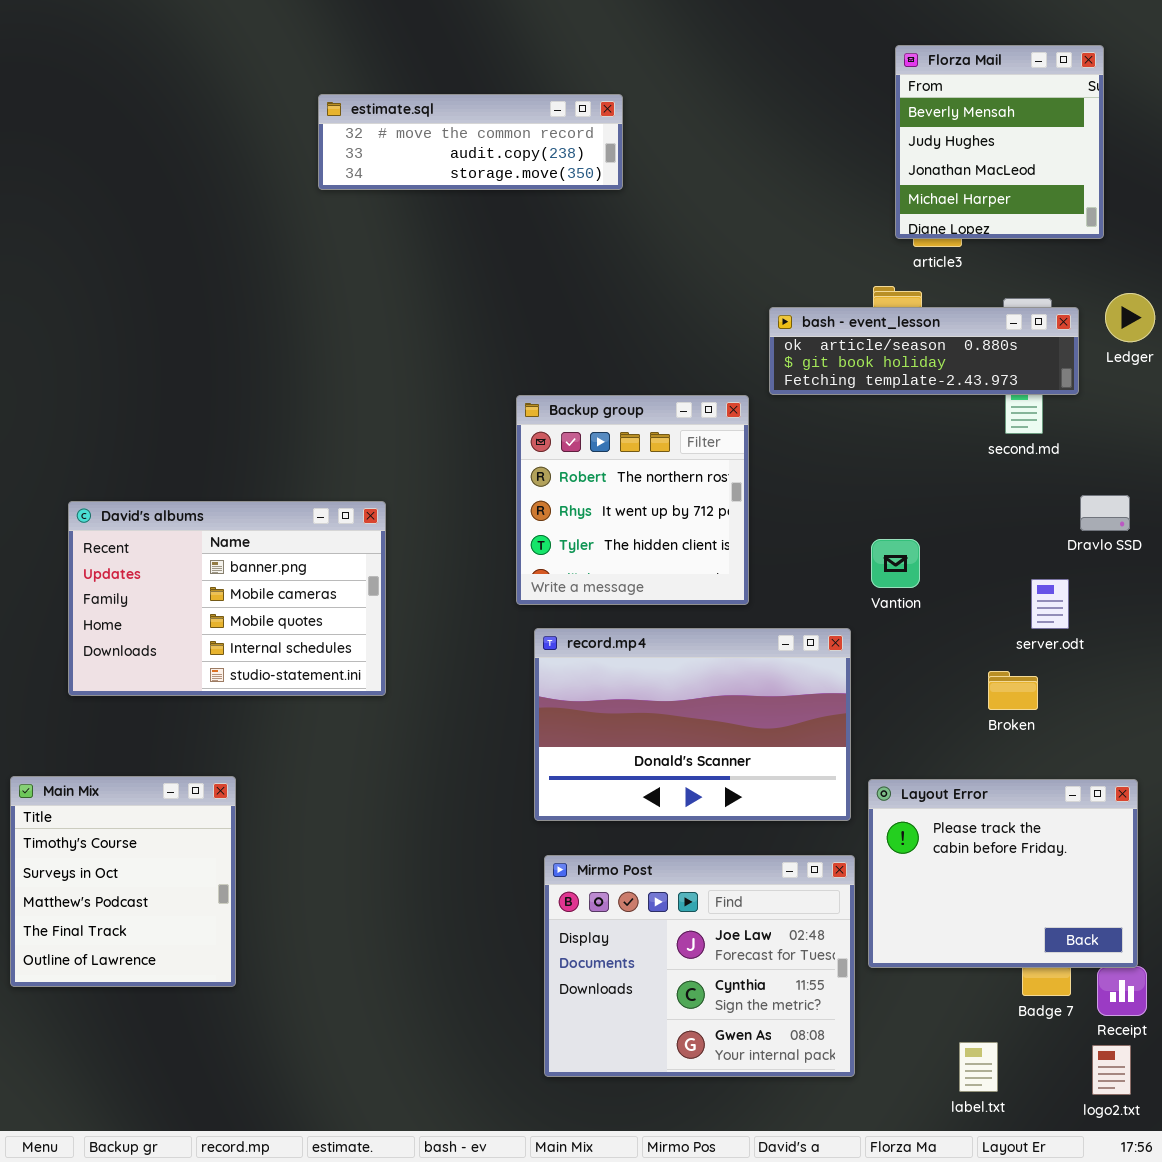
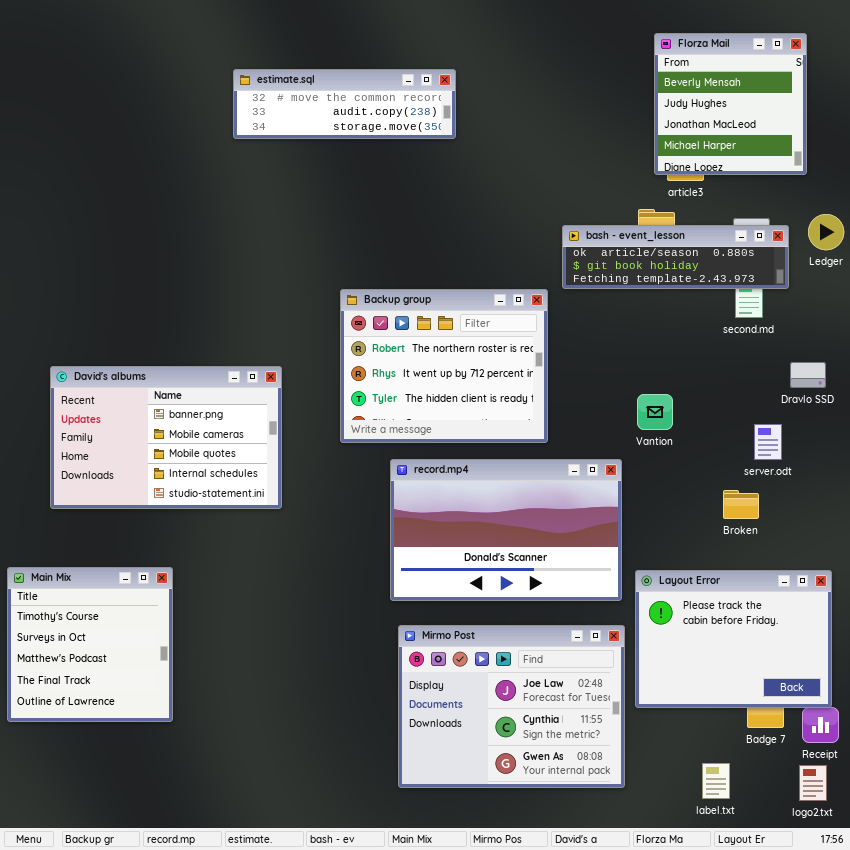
Backup group: [516,395,749,605] -> [340,289,548,443], resized

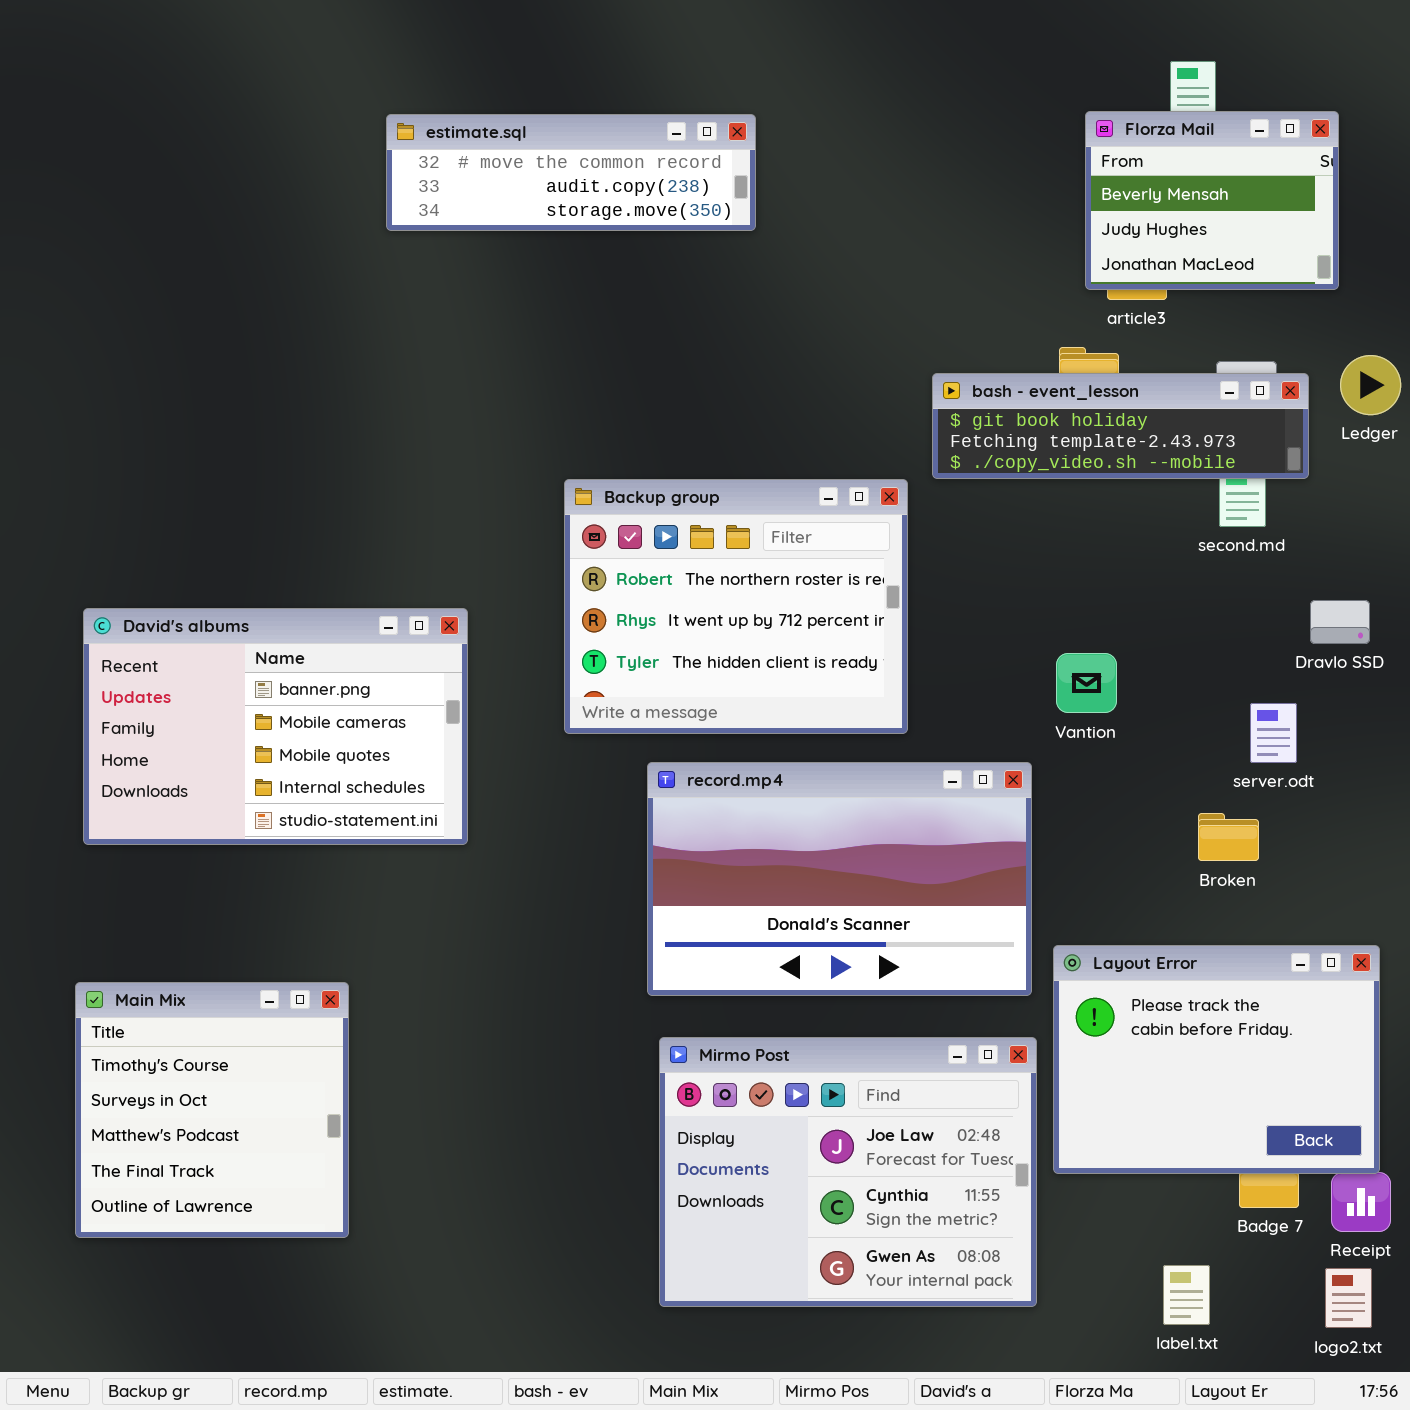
Florza Mail: [654,33,807,175] -> [1085,111,1339,290], resized
bash - event_lesson: [562,225,789,289] -> [932,373,1309,479], scrolled down 1 row
Main Mix: [7,567,173,722] -> [75,982,349,1238], moved

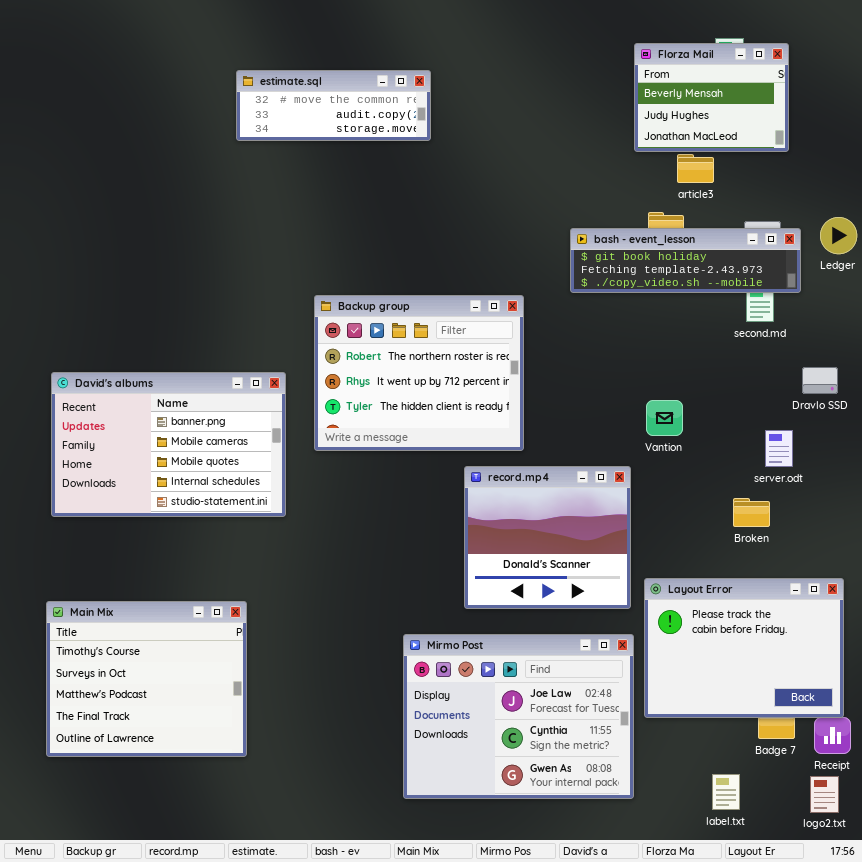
Florza Mail: [1085,111,1339,290] -> [634,43,789,152], moved
estimate.sql: [386,114,756,231] -> [236,70,431,141], resized
Backup group: [564,479,908,734] -> [314,295,524,451], moved
record.mp4: [647,762,1032,996] -> [464,466,631,609], resized
Main Mix: [75,982,349,1238] -> [46,601,247,757], resized

